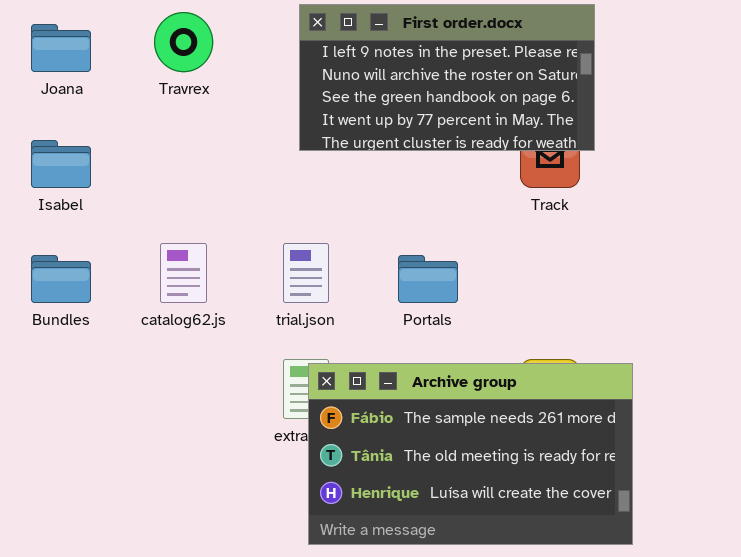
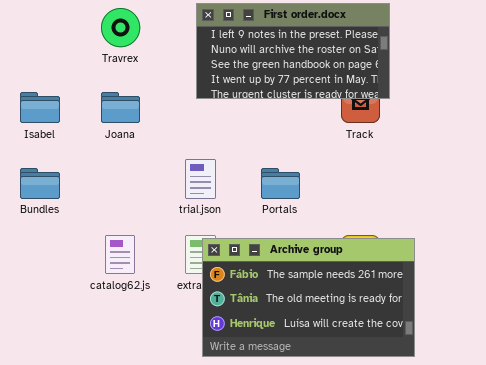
Joana: [31,24,91,72] -> [101,92,140,123], moved
catalog62.js: [160,243,207,303] -> [105,235,135,274], moved

